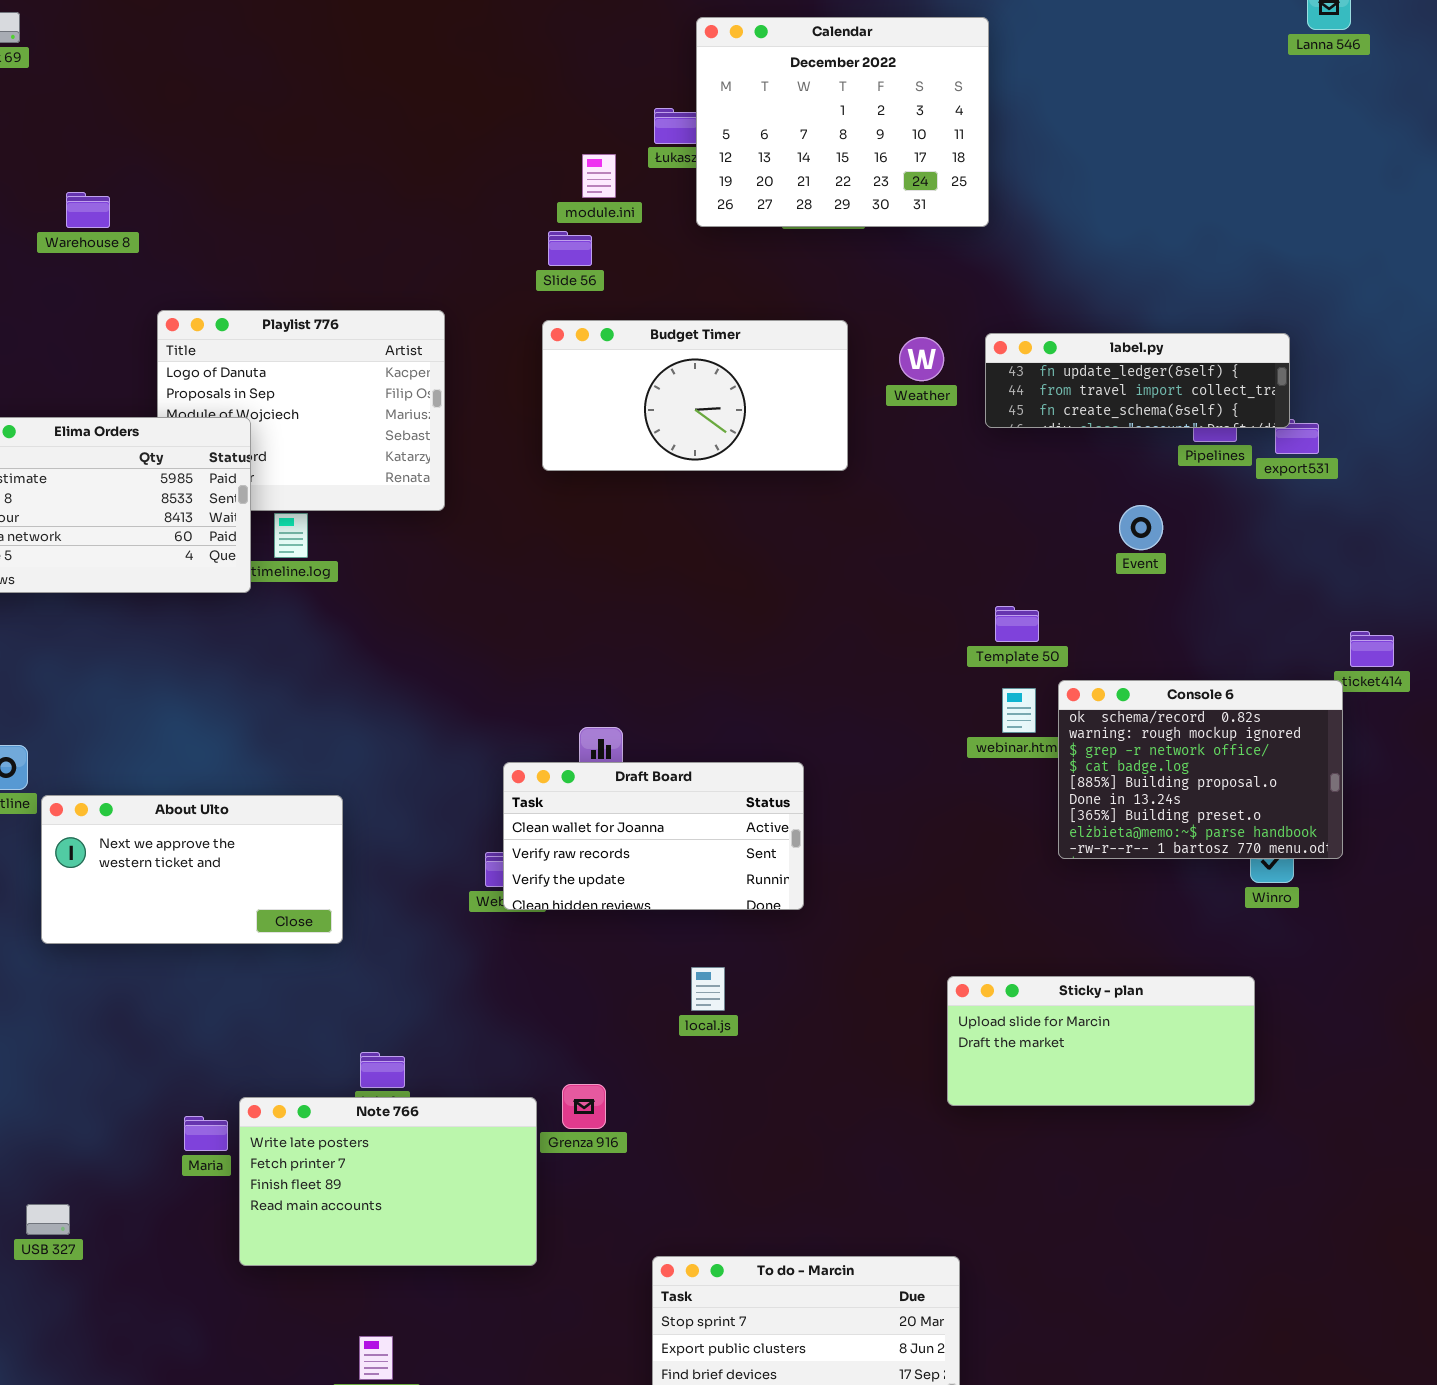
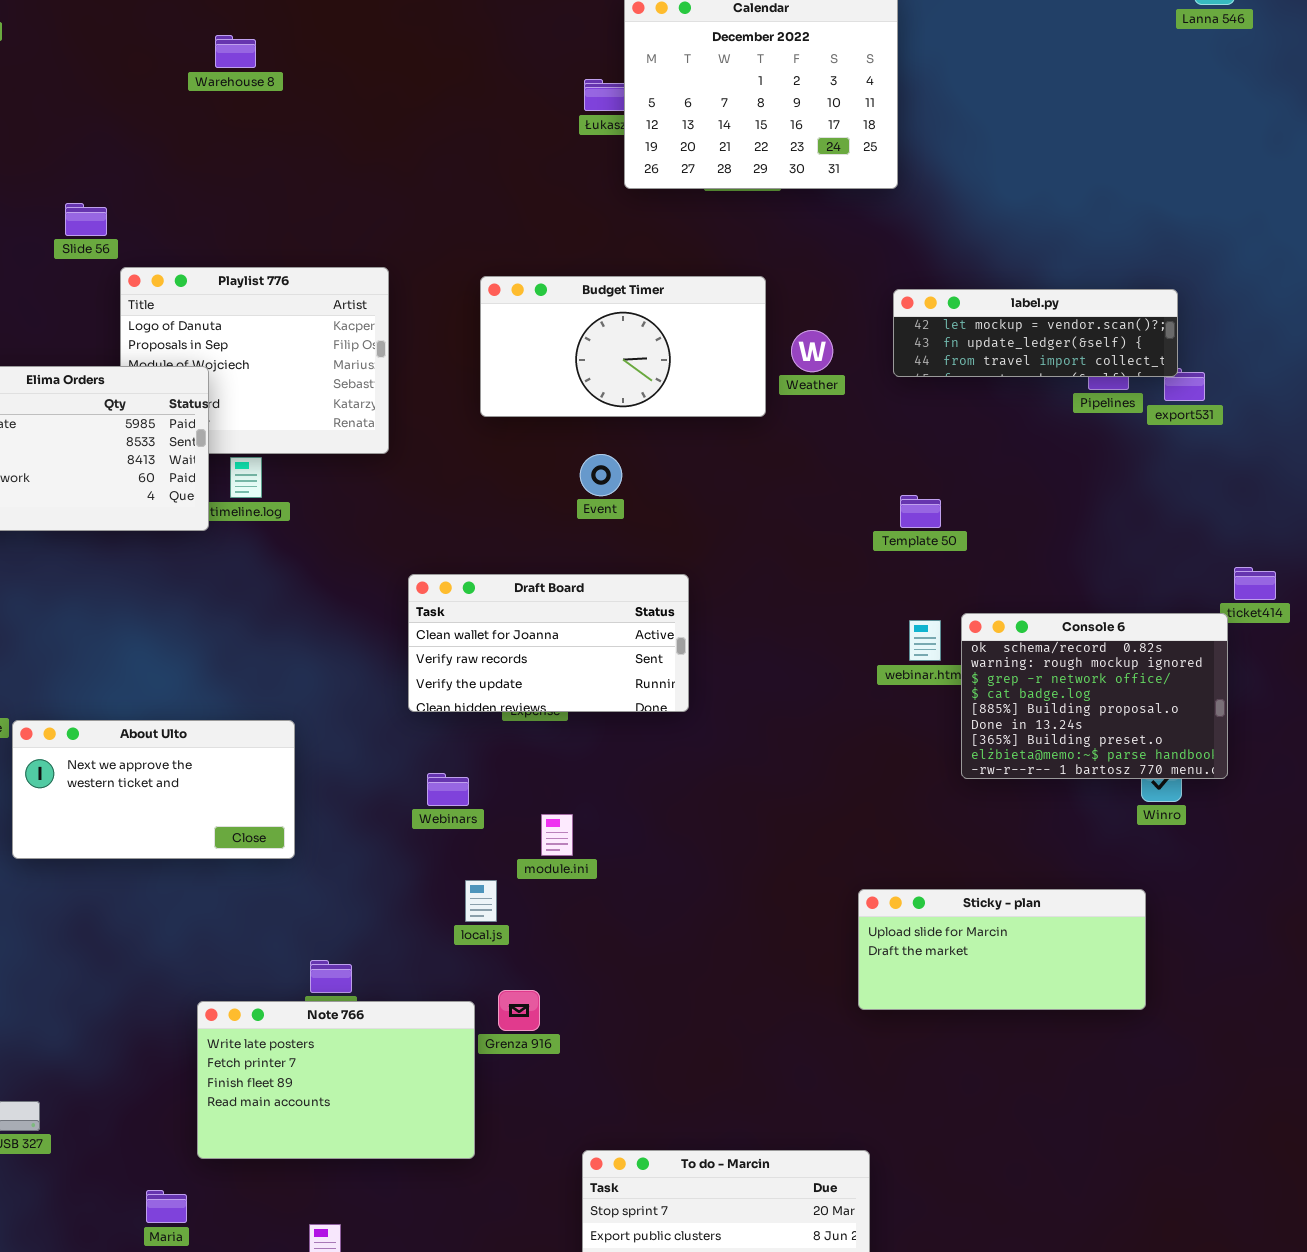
module.ini: [582,154,616,198] -> [541,814,573,856], moved
Warehouse 8: [66,192,110,228] -> [215,35,256,68], moved
Slide 56: [548,231,592,266] -> [65,203,107,236], moved
label.py: [985,333,1290,428] -> [893,289,1178,377], scrolled up 1 row
Weather: [899,337,944,381] -> [791,330,833,372], moved
Event: [1119,505,1163,550] -> [580,454,622,496], moved
Template 50: [995,606,1039,642] -> [900,495,941,528], moved
Draft Board: [503,762,804,910] -> [408,574,689,712], moved
local.js: [691,967,725,1011] -> [465,880,497,922], moved
Maria: [184,1116,228,1151] -> [146,1190,187,1223], moved

